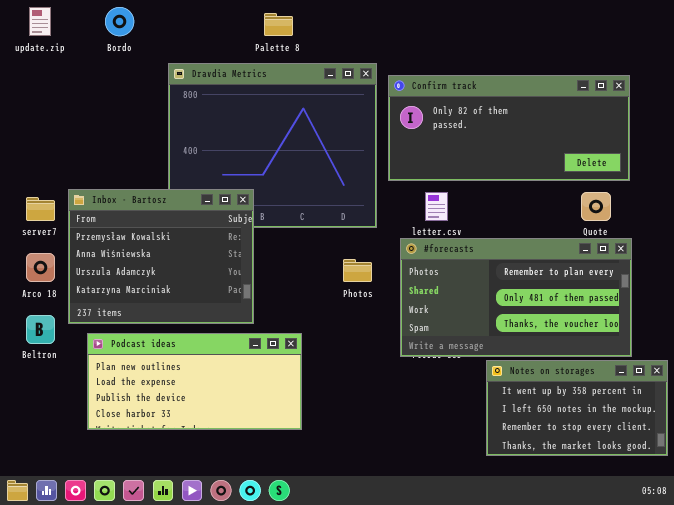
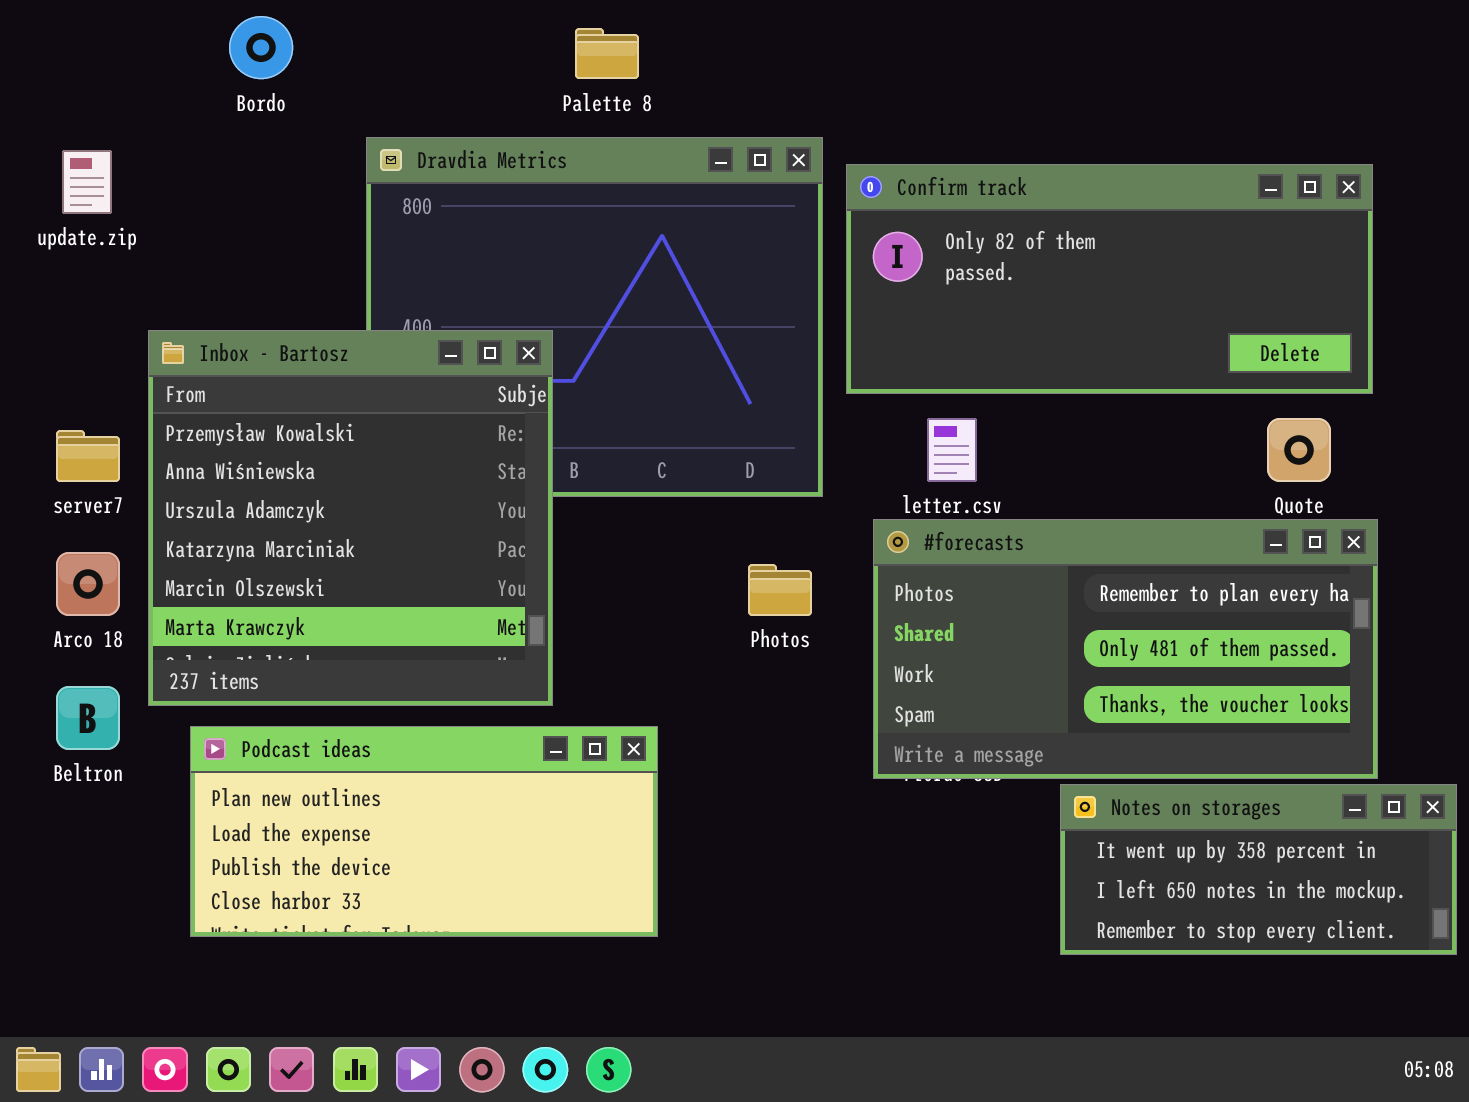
update.zip: [29,7,51,36] -> [62,150,112,214], moved
Inbox - Bartosz: [68,189,254,324] -> [148,330,553,706], resized
Notes on storages: [486,360,668,456] -> [1060,784,1457,955], resized

